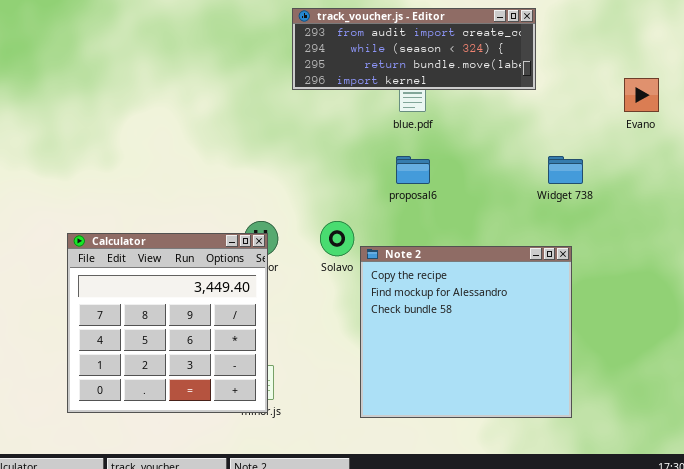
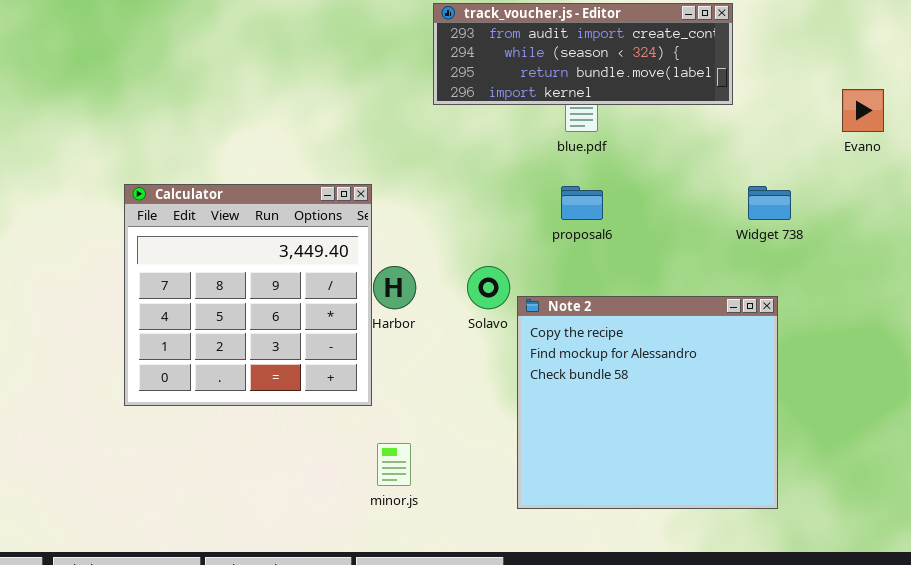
Calculator: [67,233,268,413] -> [124,184,372,406], moved

